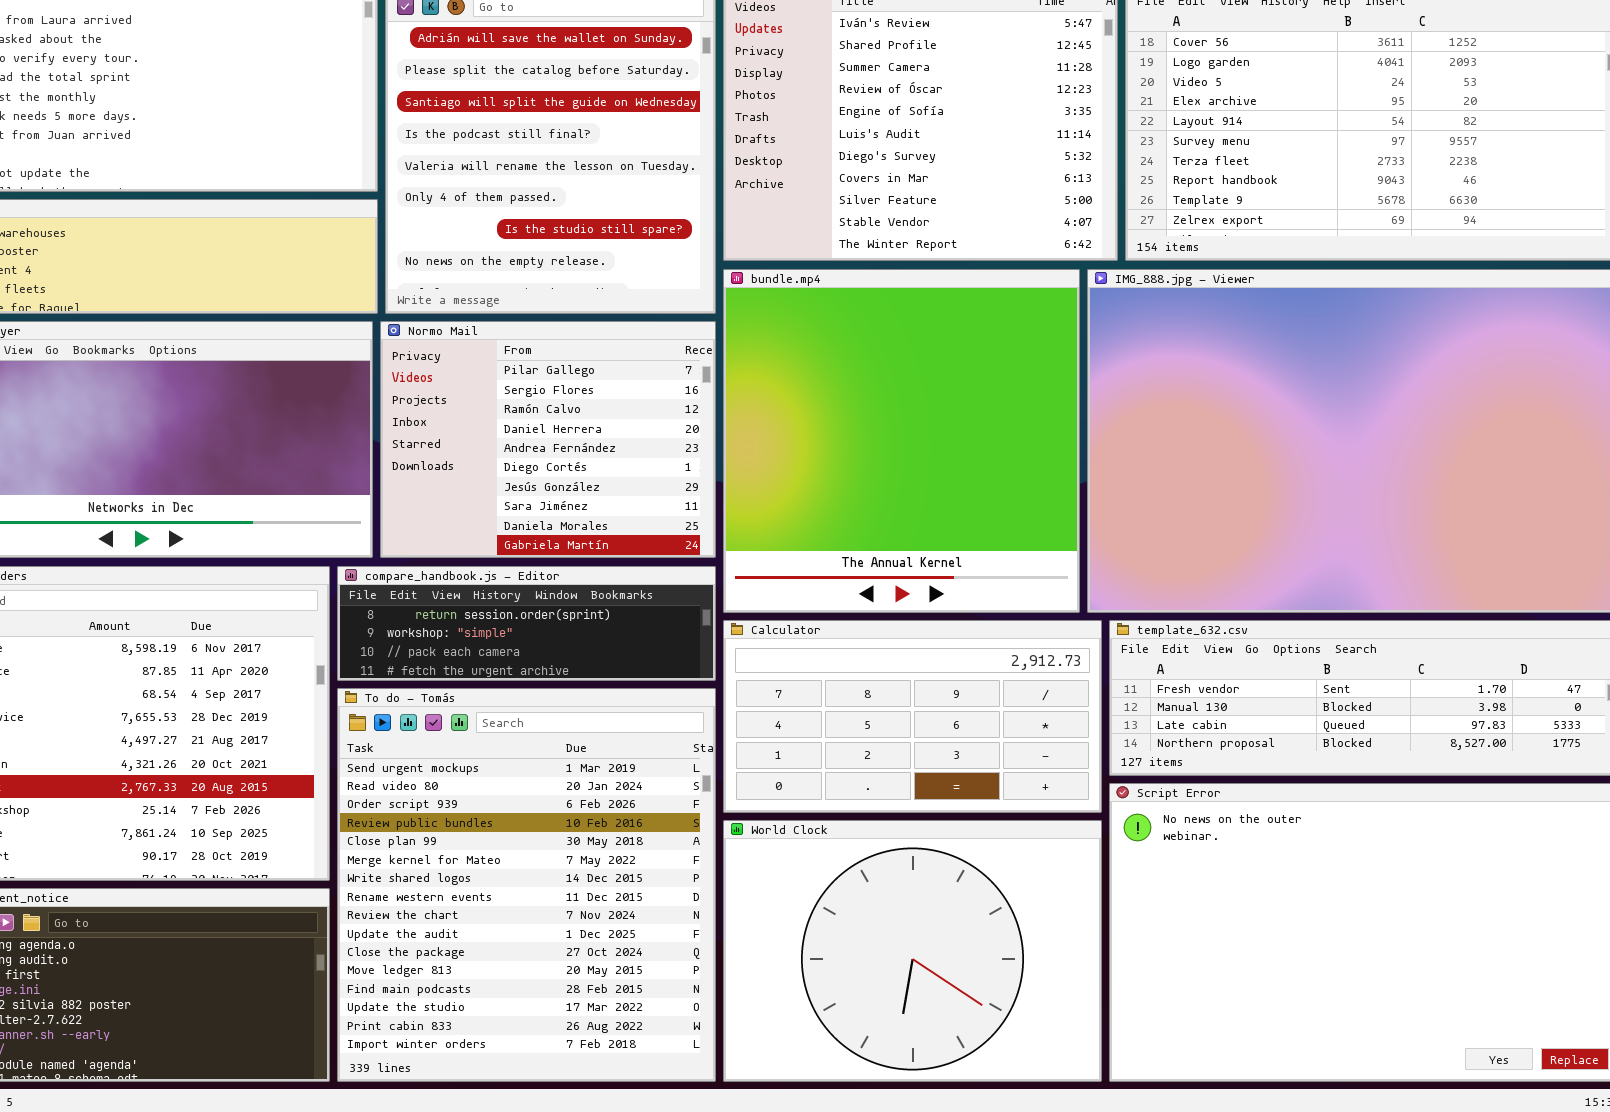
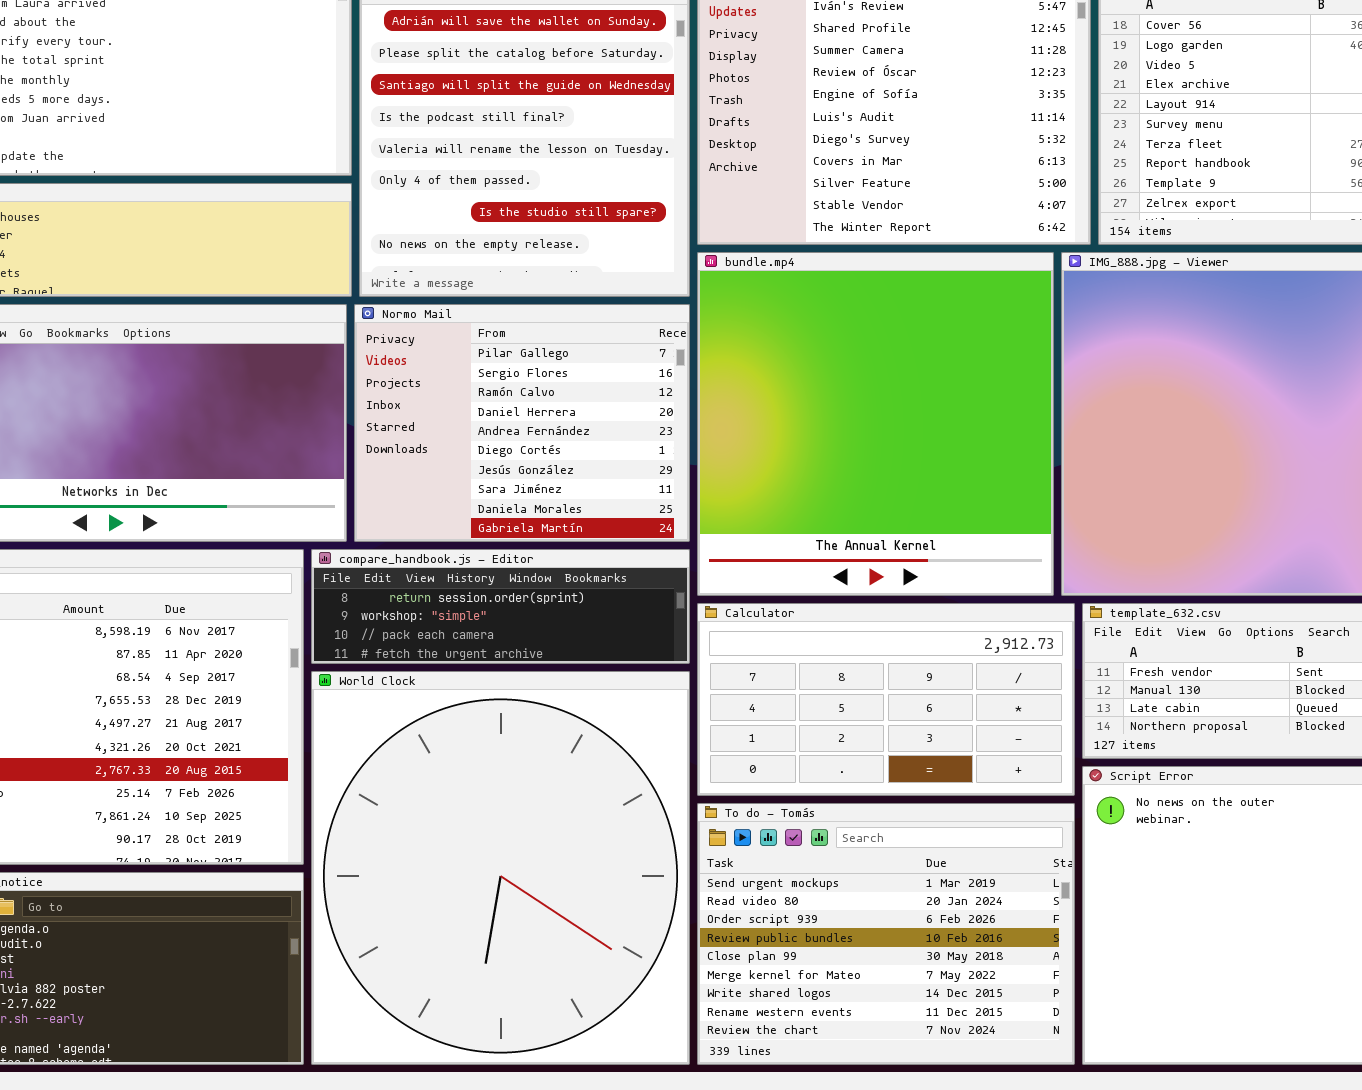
To do - Tomás: [337,688,716,1082] -> [697,803,1075,1065], moved, resized
World Clock: [723,820,1102,1082] -> [311,671,690,1065], moved, resized

